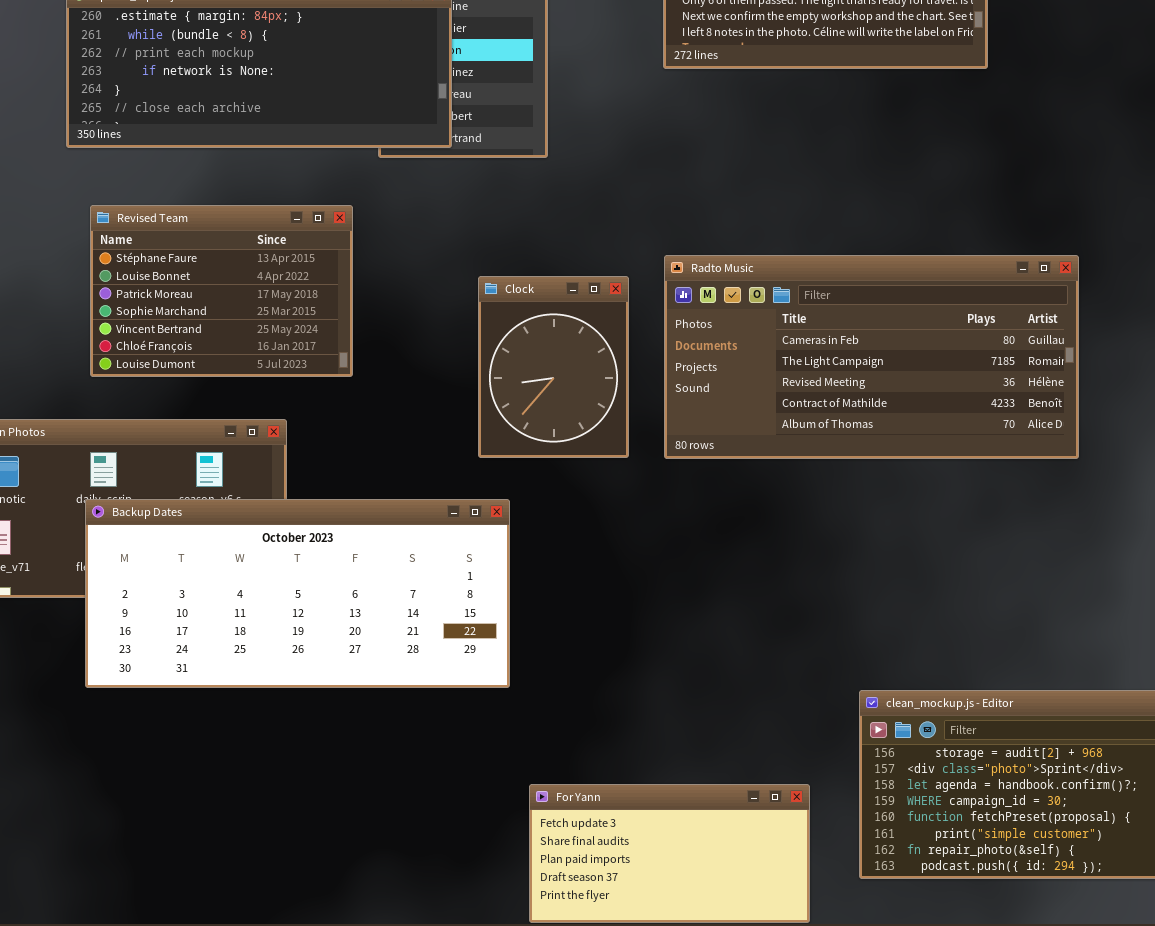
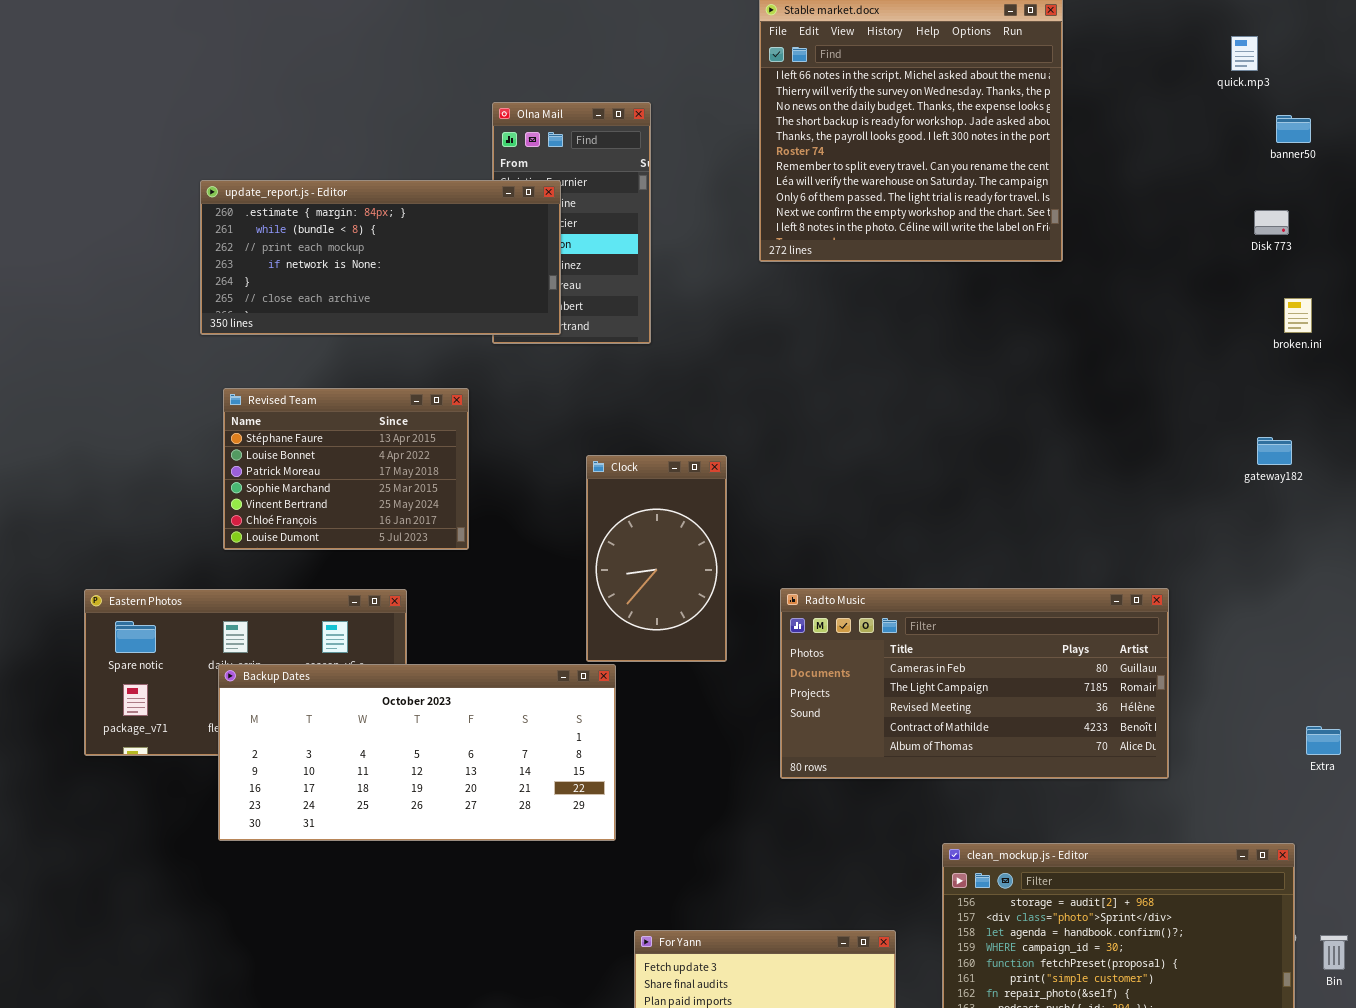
Radto Music: [664,255,1079,459] -> [780,588,1169,779], moved
Clock: [478,276,629,458] -> [586,455,727,662], resized

